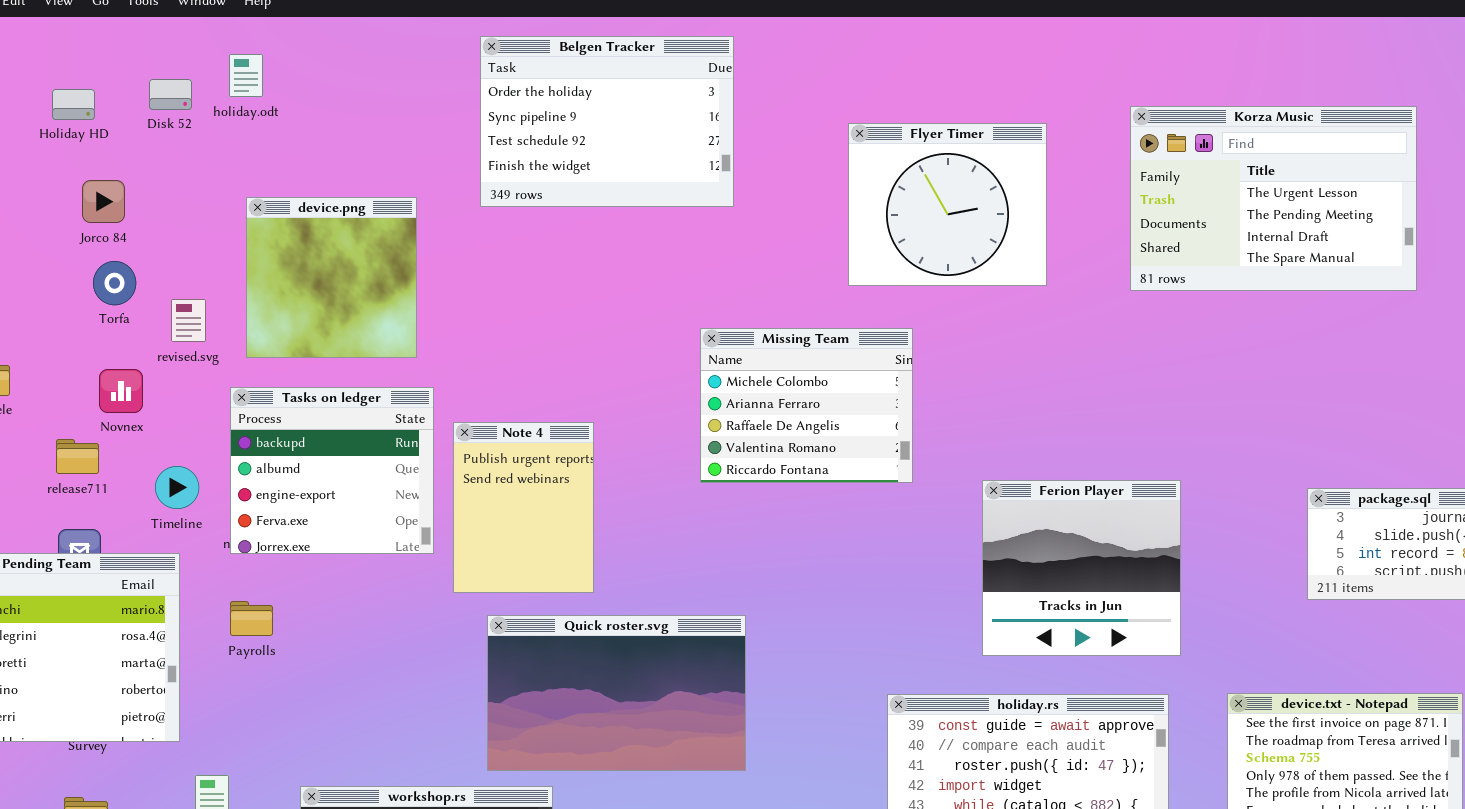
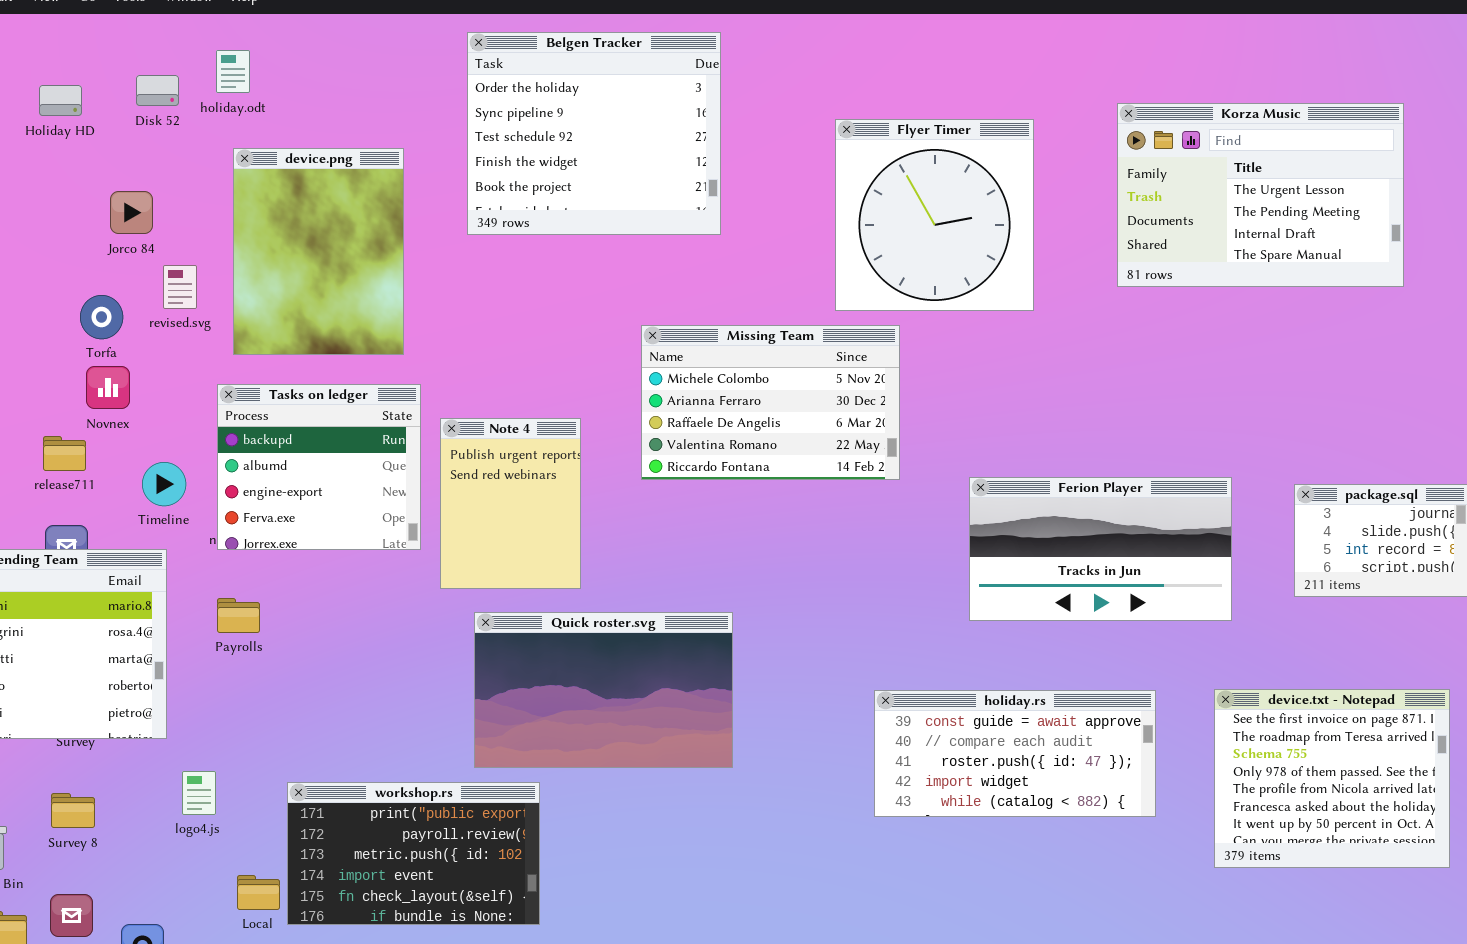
Belgen Tracker: [480,36,734,207] -> [467,32,721,235], resized
Flyer Timer: [848,123,1047,286] -> [835,119,1034,311], resized
Jorco 84: [82,180,125,223] -> [110,191,153,234], moved
device.png: [246,197,417,358] -> [233,148,404,355], resized
Torfa: [93,261,136,305] -> [80,295,123,339], moved
revised.svg: [171,299,206,342] -> [163,265,197,309], moved
Missing Team: [700,328,913,483] -> [641,325,900,480], resized
Ferion Player: [982,480,1181,656] -> [969,477,1232,621], resized

